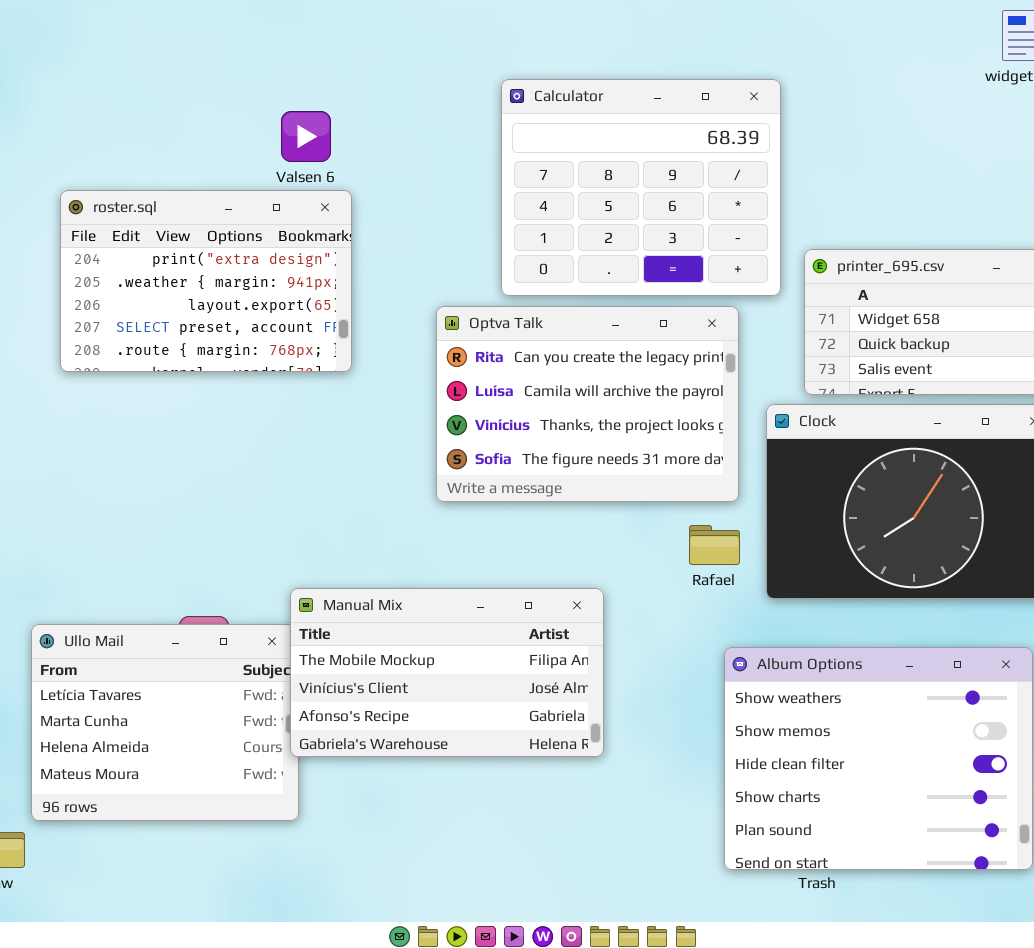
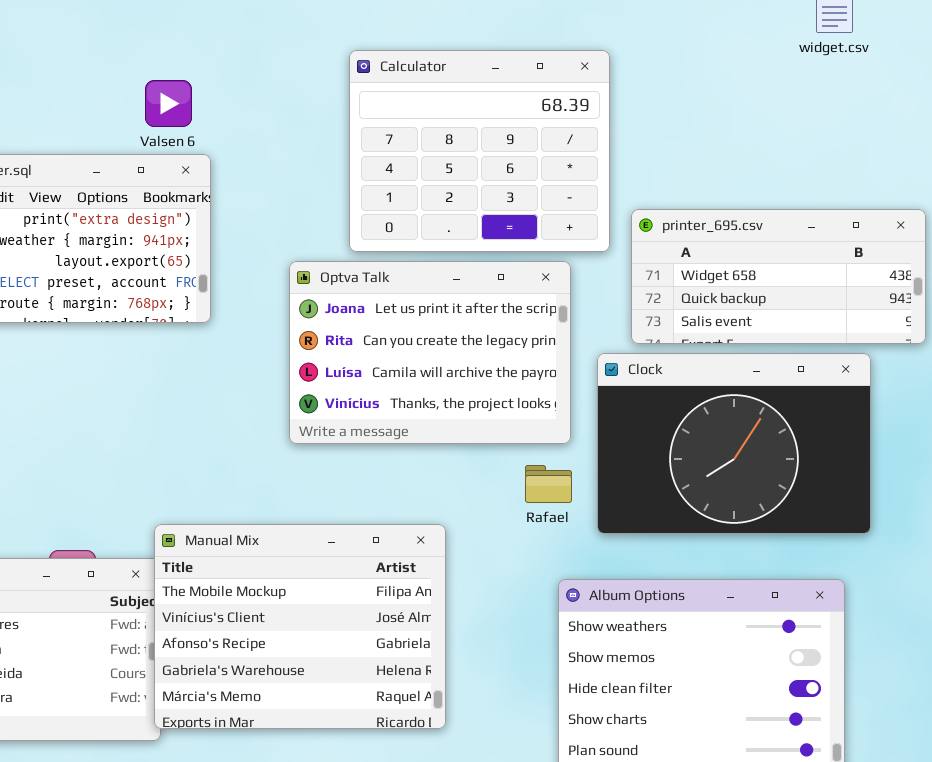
Optva Talk: [436,306,739,502] -> [289,261,571,444], scrolled up 1 row
Manual Mix: [290,588,604,757] -> [154,524,446,729], resized

